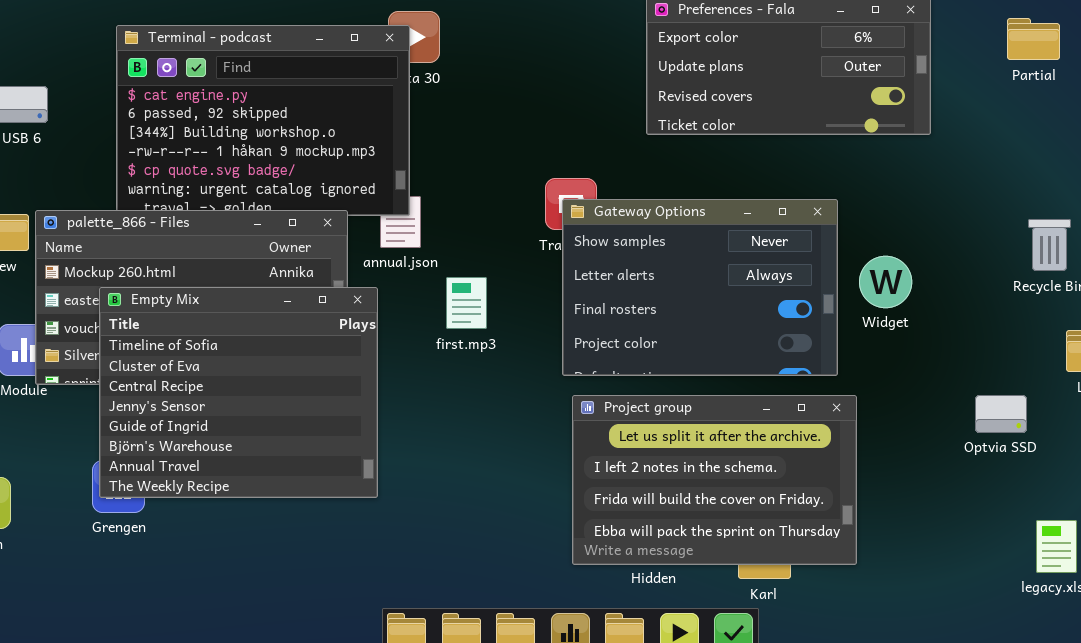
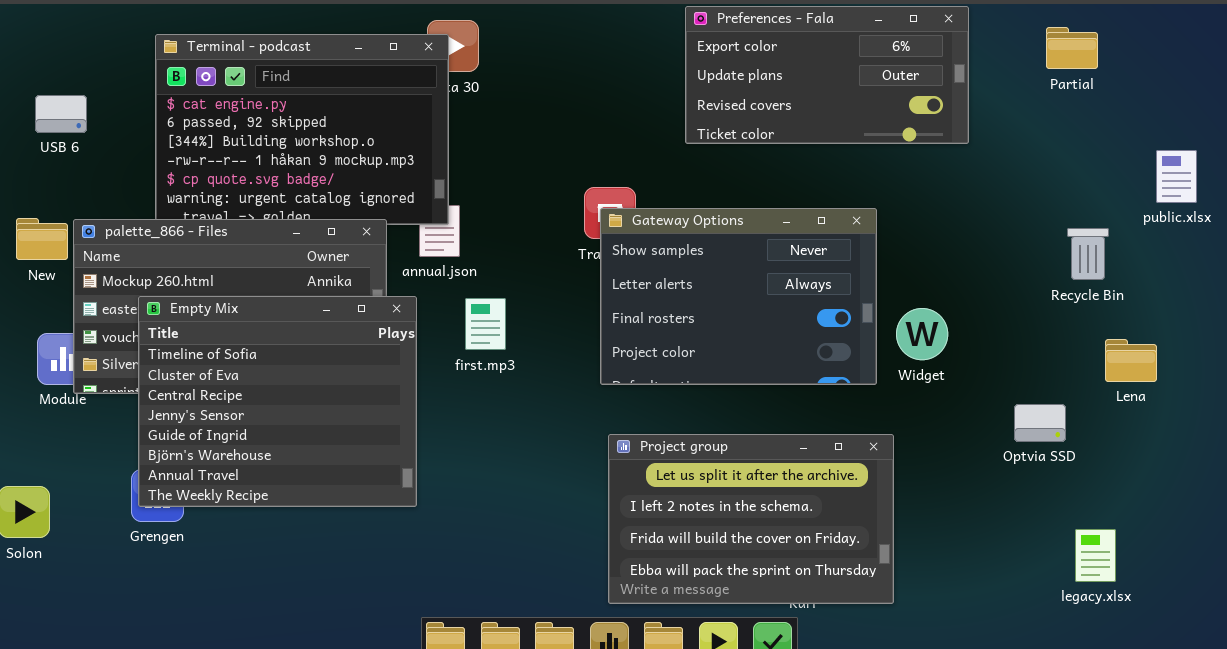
Widget: [859,256,912,308] -> [896,308,948,360], moved
first.mp3: [446,277,487,329] -> [465,298,506,350], moved
Project group: [572,395,857,565] -> [608,434,894,604], moved

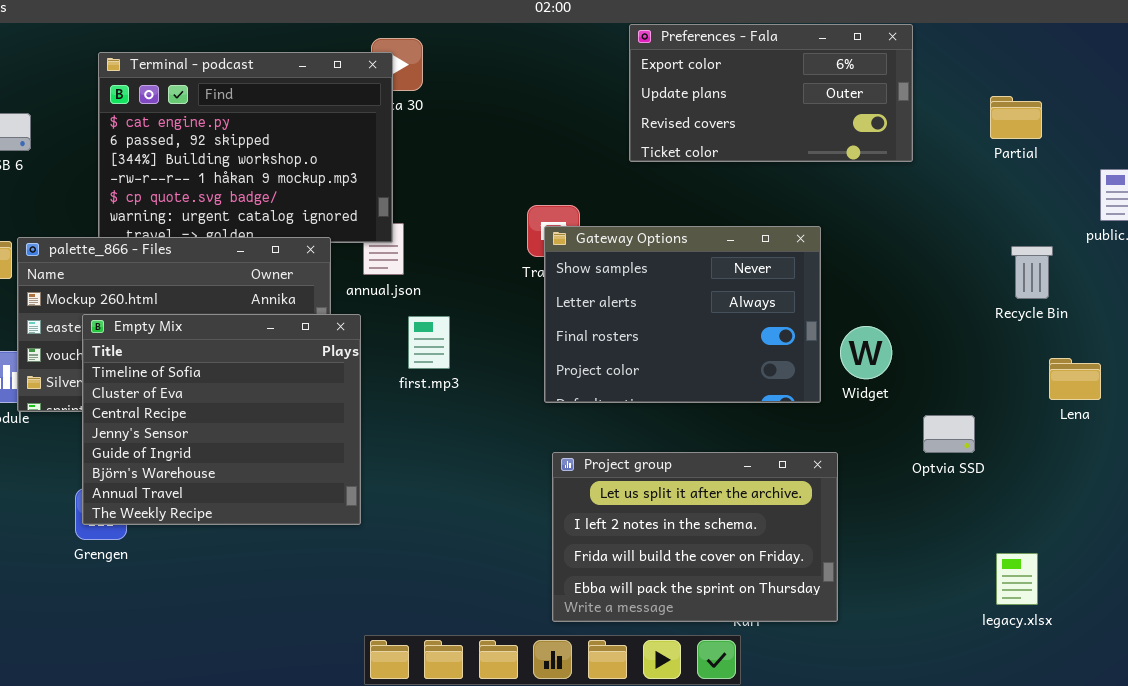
Partial: [1046,27,1098,69] -> [990,96,1042,139], moved
Optvia SSD: [1014,404,1066,442] -> [923,415,975,453], moved
legacy.xlsx: [1075,529,1116,582] -> [996,553,1038,605], moved

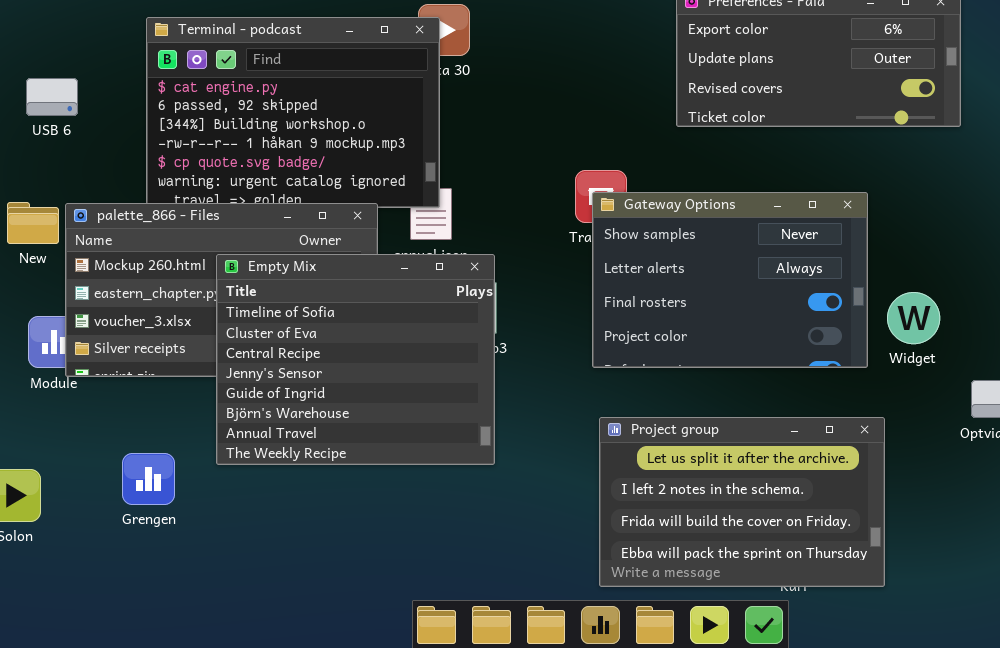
Empty Mix: [82,314,361,525] -> [216,254,495,465], moved

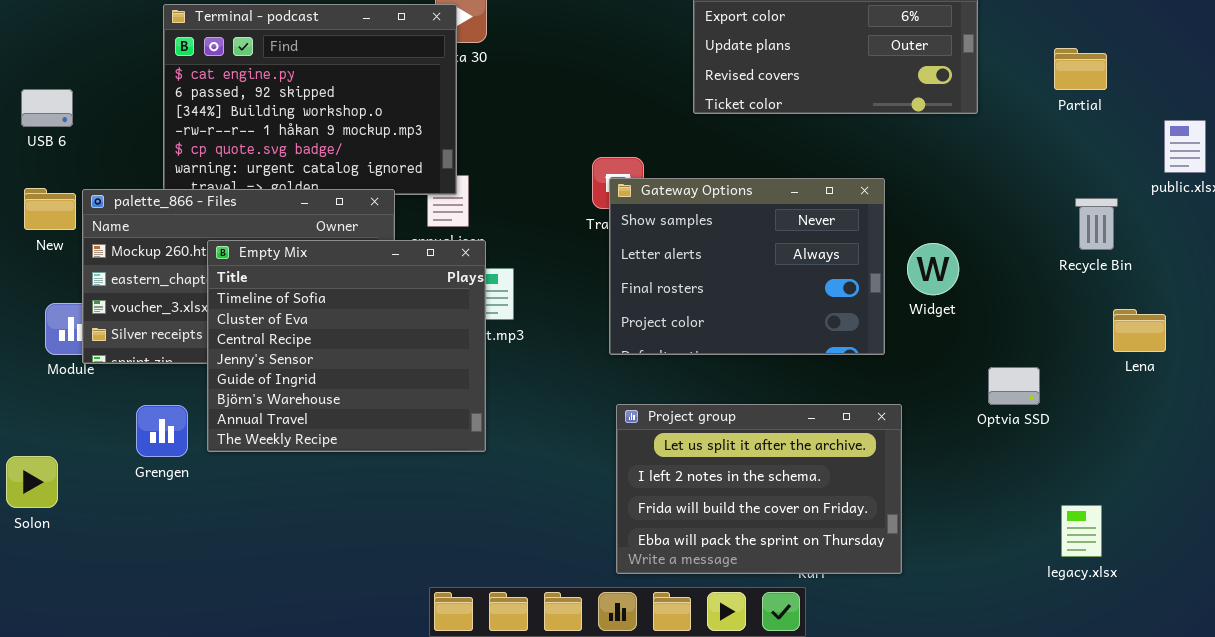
USB 6: [26,78,78,116] -> [21,89,73,127], moved
Empty Mix: [216,254,495,465] -> [207,240,486,452], moved
Widget: [887,292,940,344] -> [907,243,959,295], moved
Grengen: [122,453,175,505] -> [136,405,188,457], moved

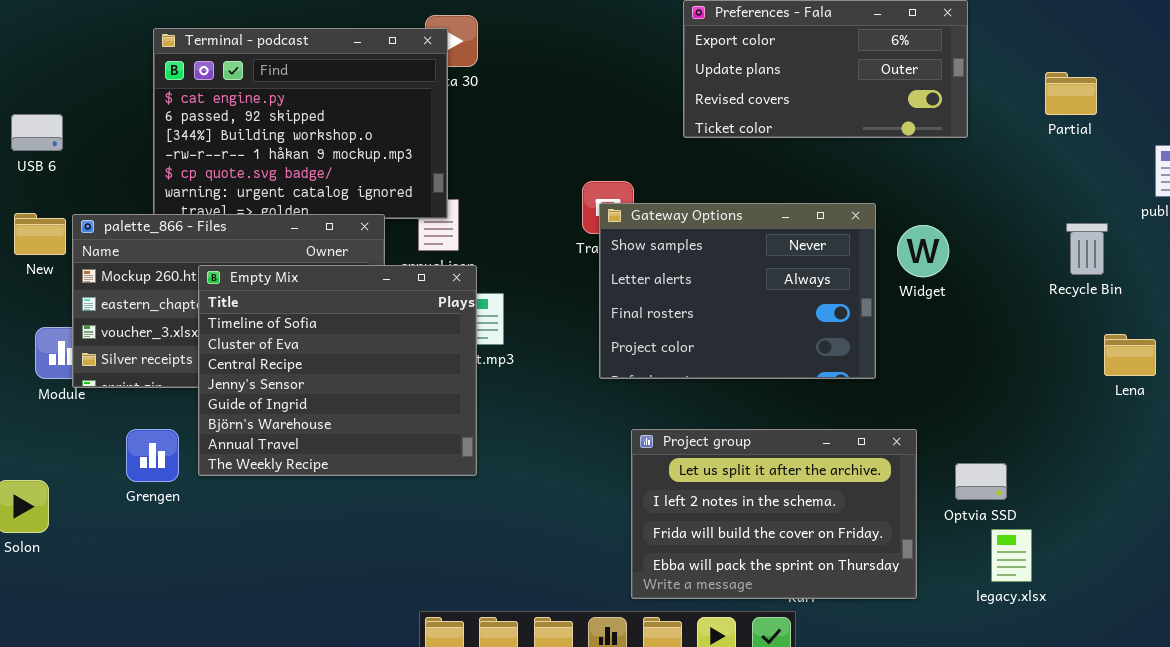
Widget: [907,243,959,295] -> [897,225,949,277], moved
Optvia SSD: [988,367,1040,405] -> [955,463,1007,500], moved
Project group: [616,404,902,574] -> [631,429,917,599], moved
legacy.xlsx: [1061,505,1102,557] -> [991,529,1032,582], moved

